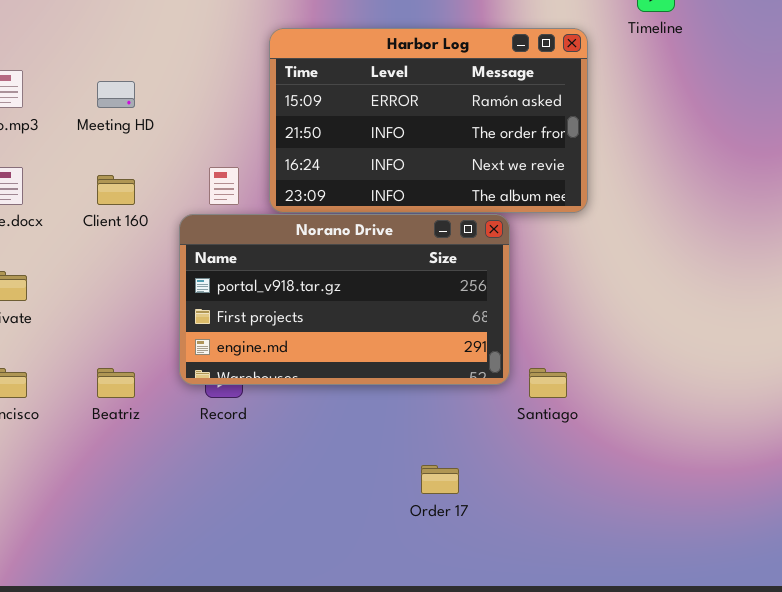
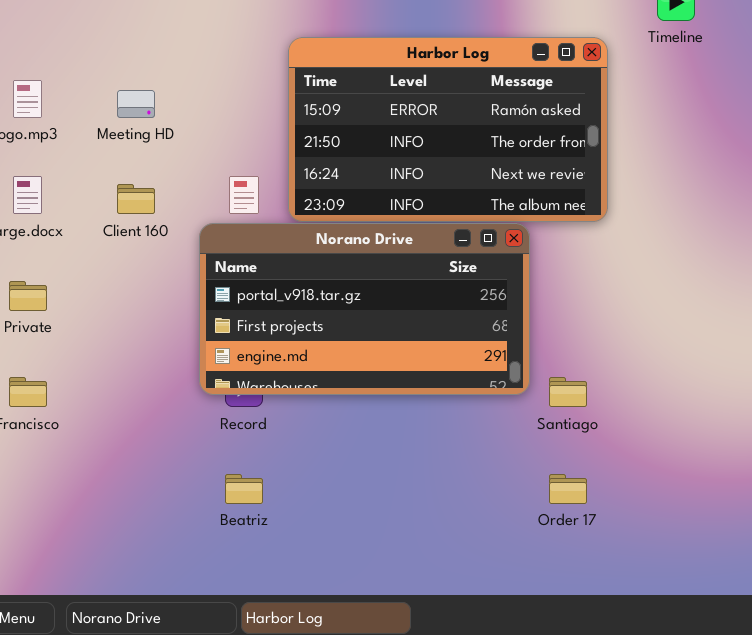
Beatriz: [97,368,135,398] -> [225,474,263,504], moved
Order 17: [421,465,459,494] -> [549,474,587,504], moved

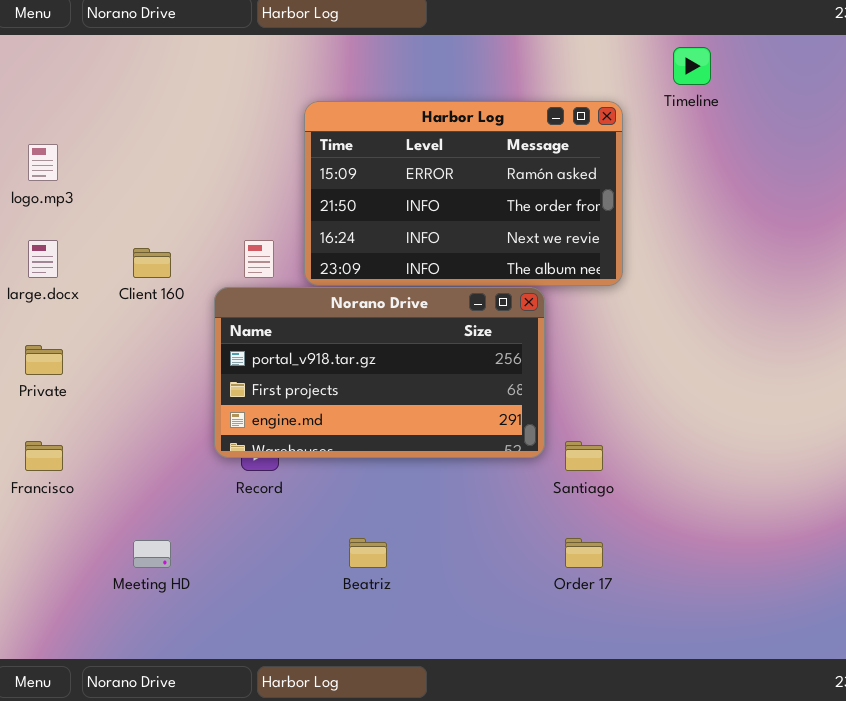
Meeting HD: [117,90,155,118] -> [133,540,171,568], moved
Beatriz: [225,474,263,504] -> [349,538,387,568], moved

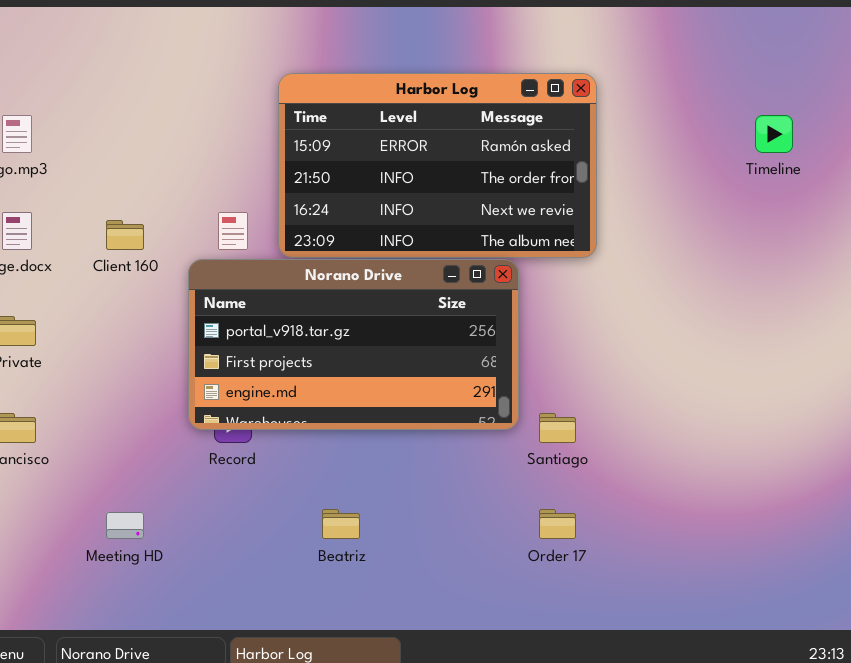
Timeline: [673,47,711,85] -> [755,115,793,153], moved

